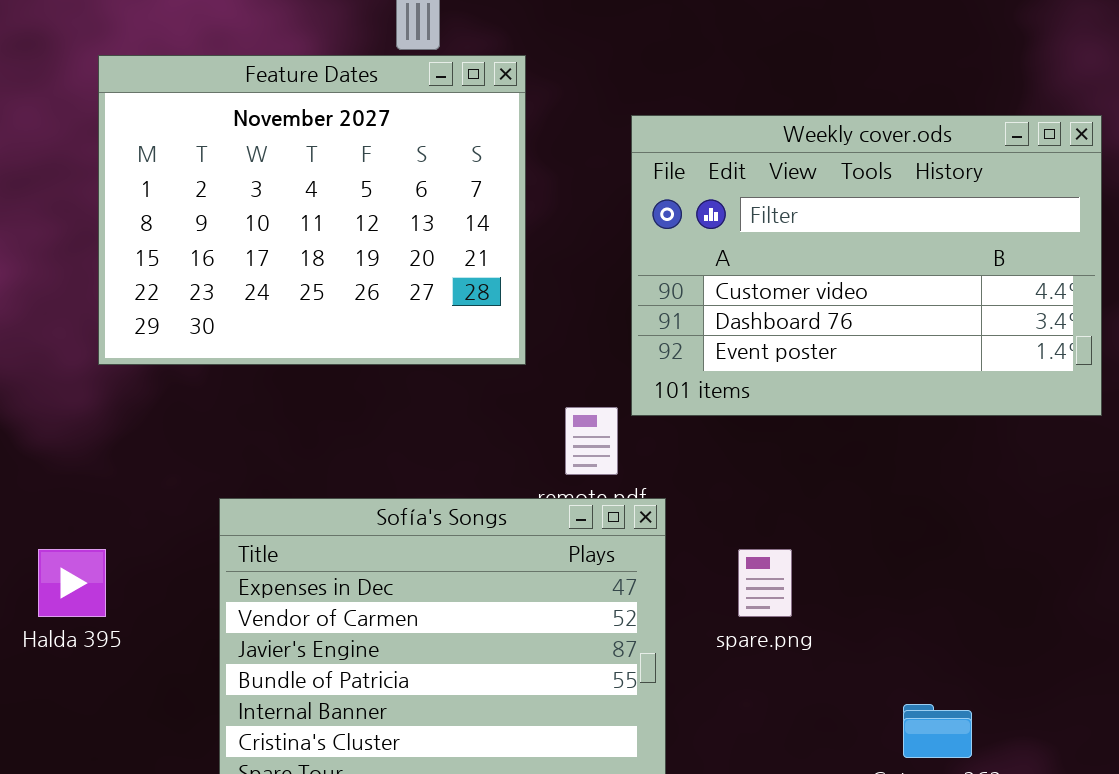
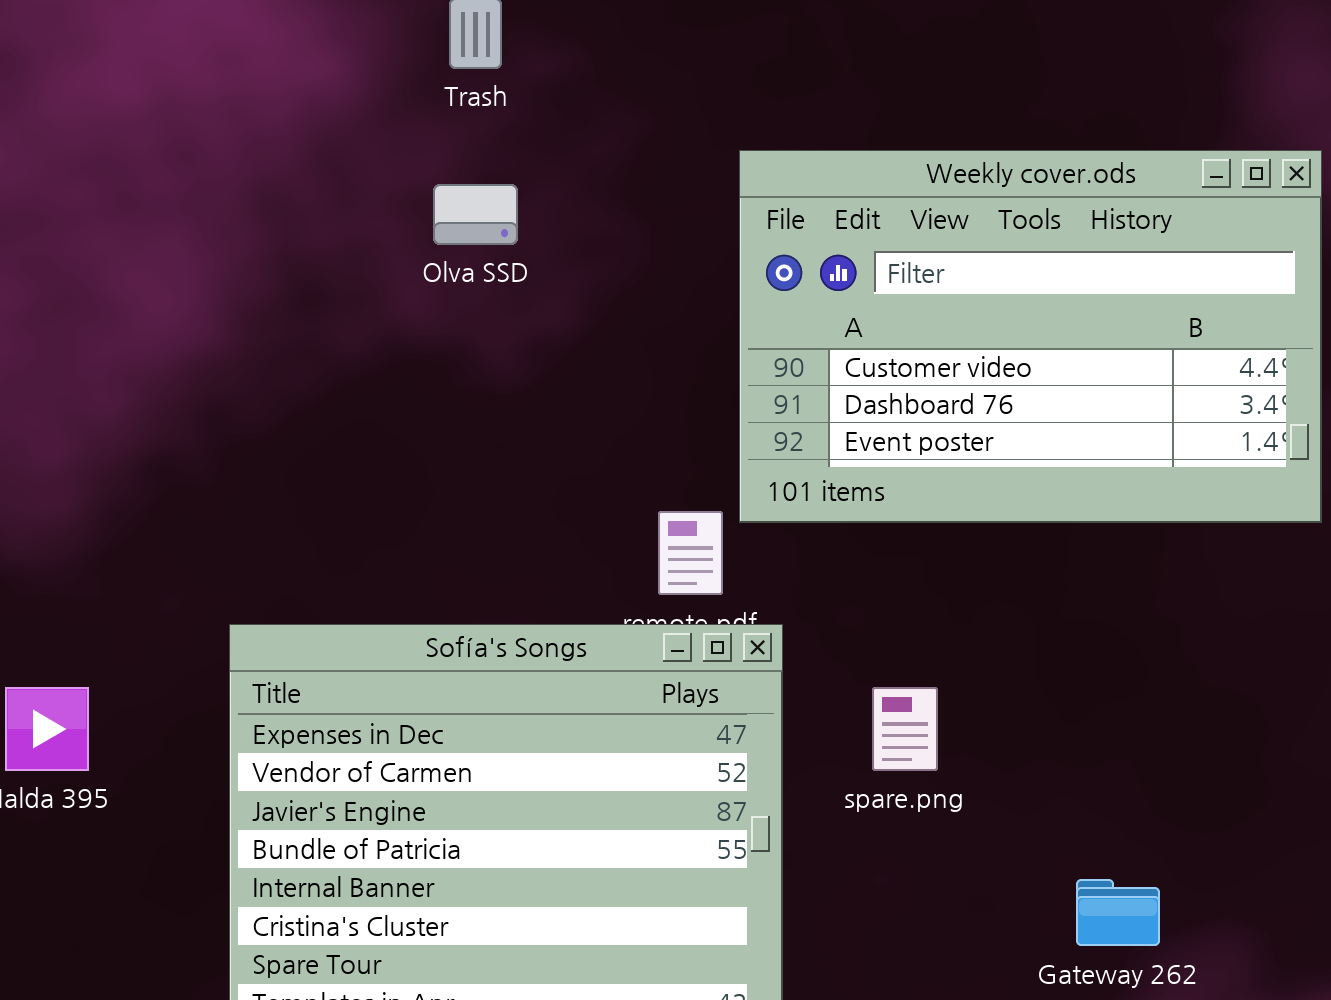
Feature Dates: [98,55,526,365] -> none, closed

